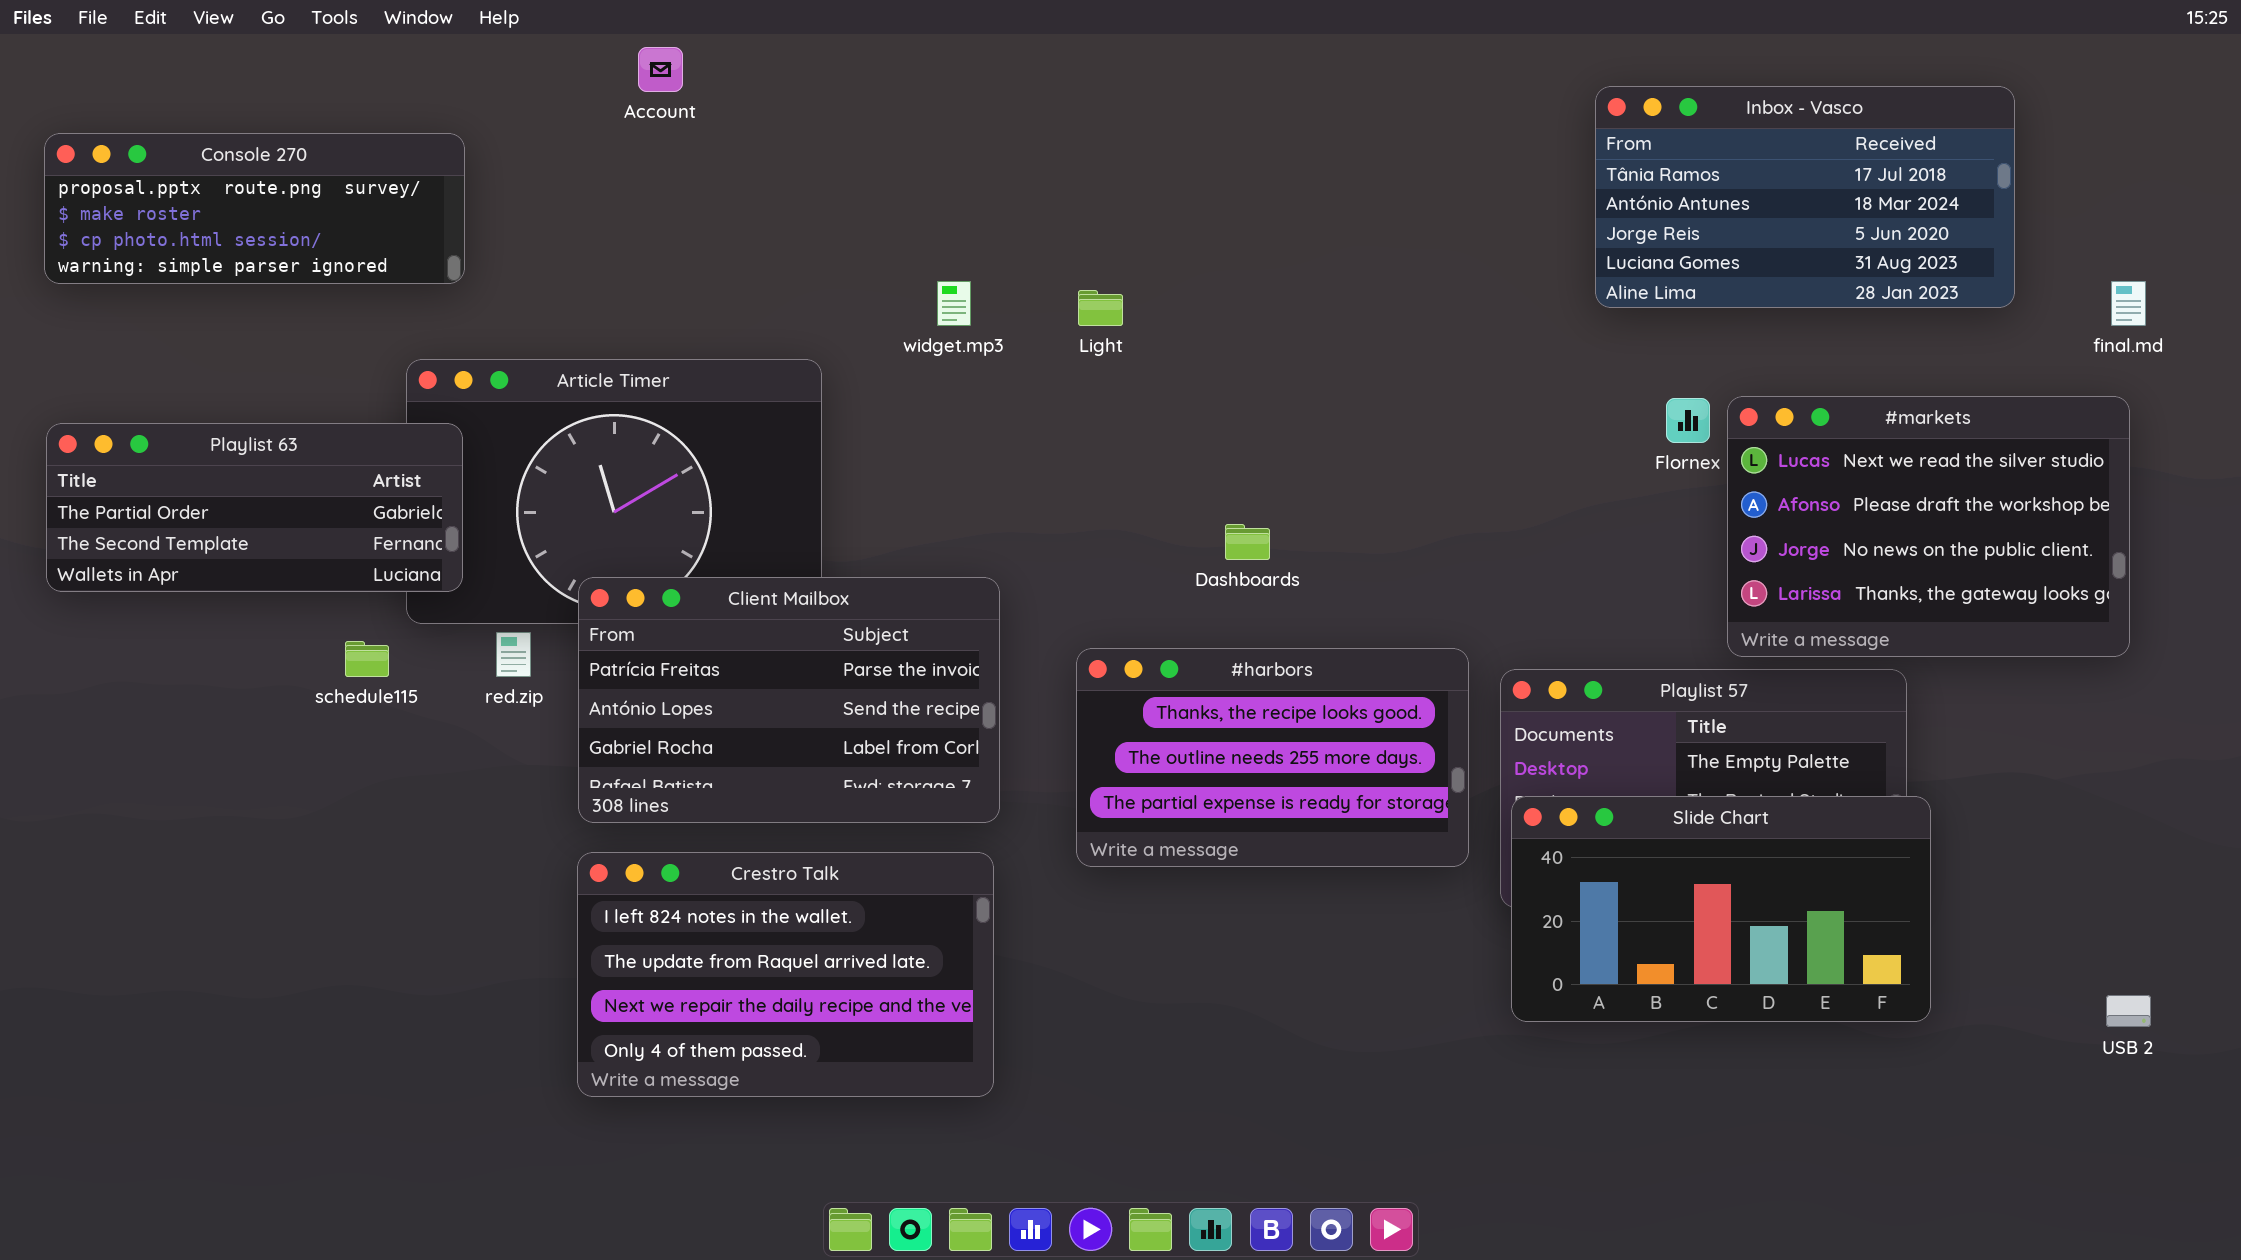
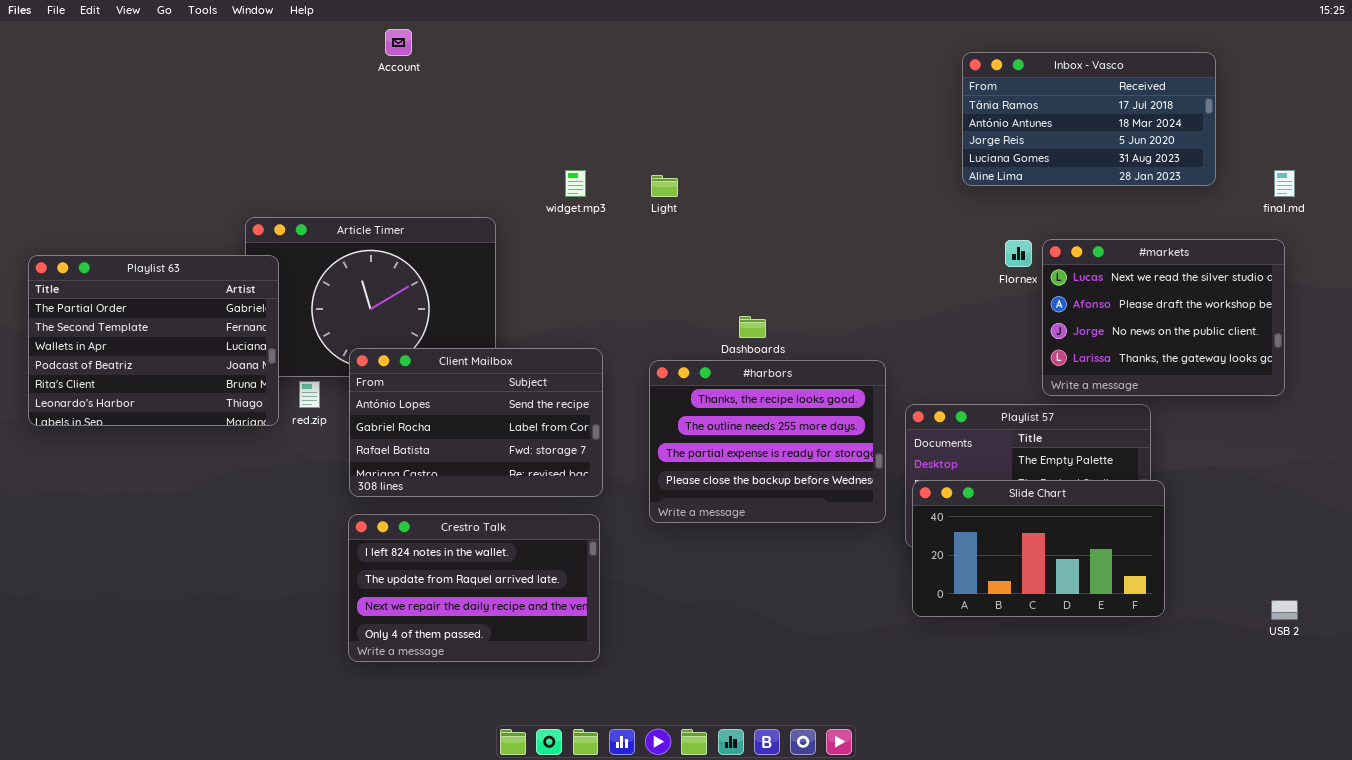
Console 270: [44,133,465,284] -> none, closed
Playlist 63: [46,423,463,592] -> [28,255,279,426], resized
Client Mailbox: [578,577,1000,823] -> [349,348,603,497], scrolled down 1 row
#harbors: [1076,648,1469,867] -> [649,360,886,523], resized

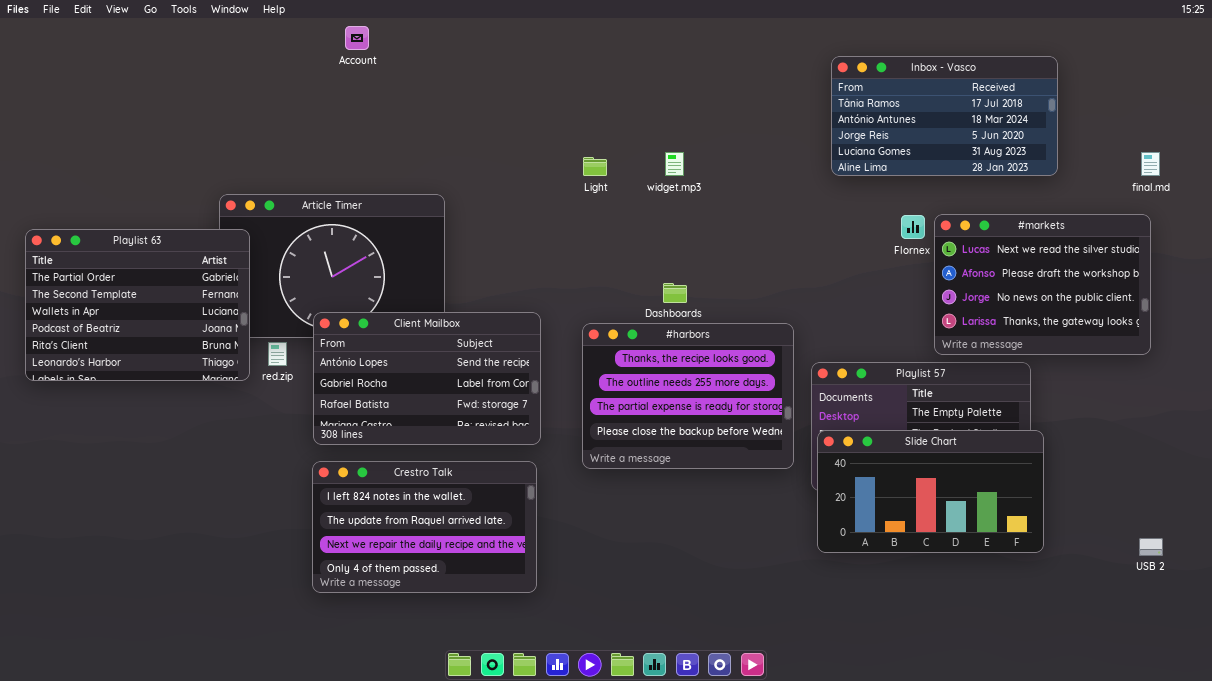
Inbox - Vasco: [962,52,1216,186] -> [831,56,1058,176], moved
widget.mp3: [565,170,586,197] -> [665,152,684,176], moved

